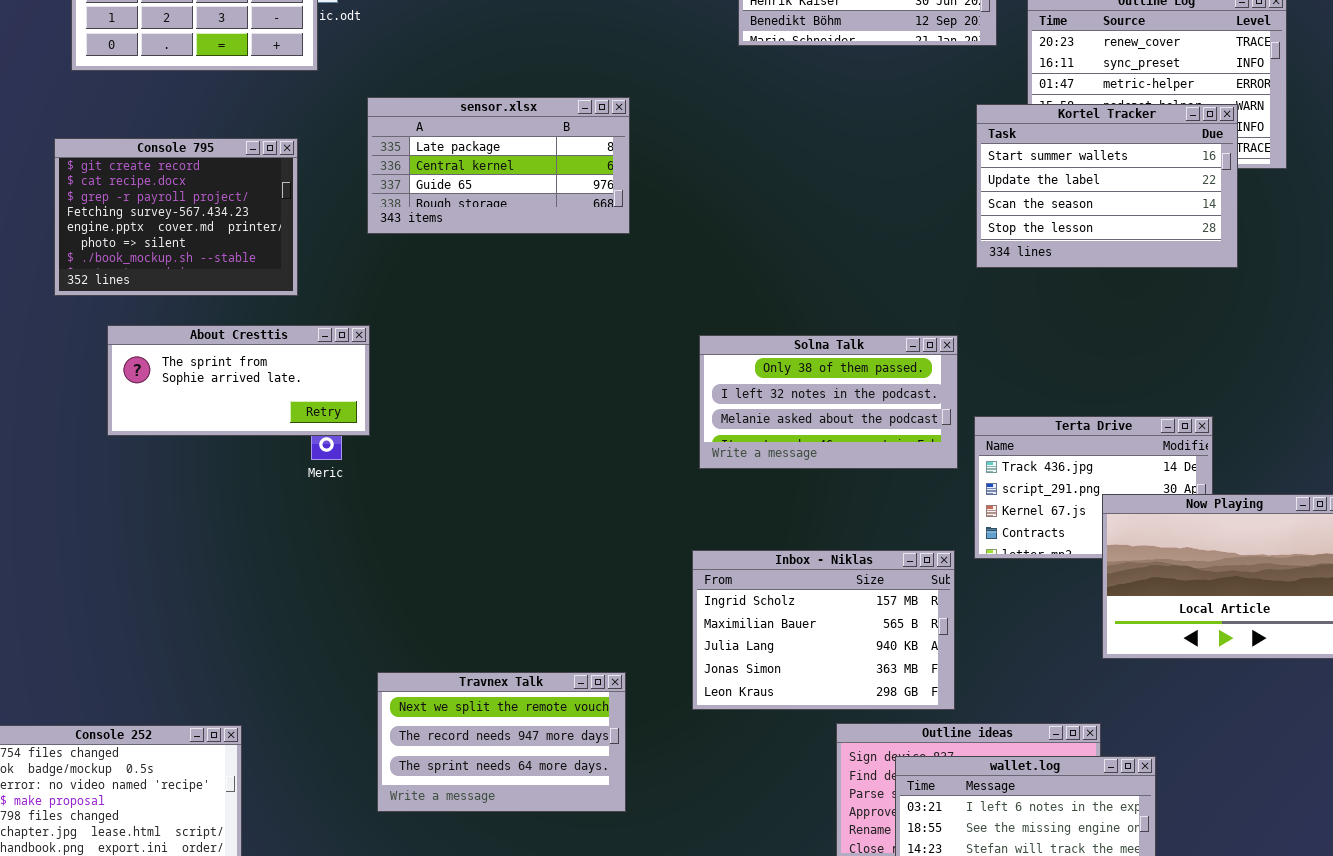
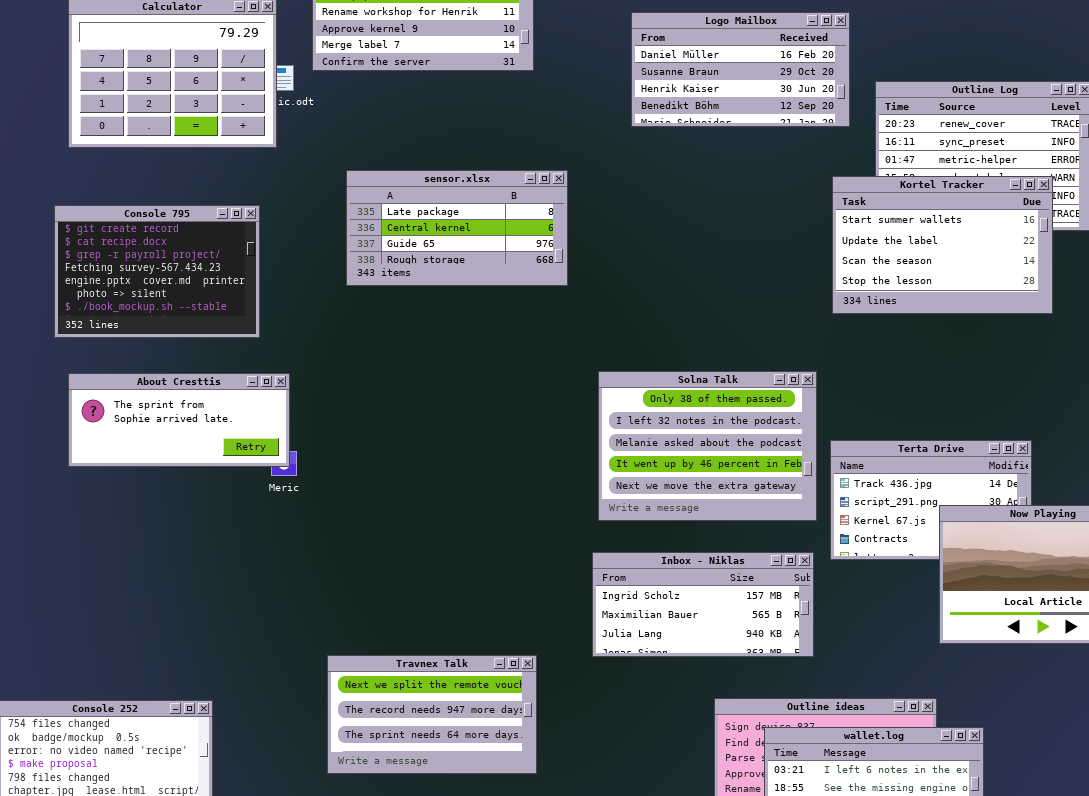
sensor.xlsx: [367,97,630,234] -> [346,170,568,286], moved
About Cresttis: [107,325,370,436] -> [68,373,290,467], moved
Solna Talk: [699,335,958,469] -> [598,371,817,521], resized
Inbox - Niklas: [692,550,955,710] -> [592,552,814,657], resized

